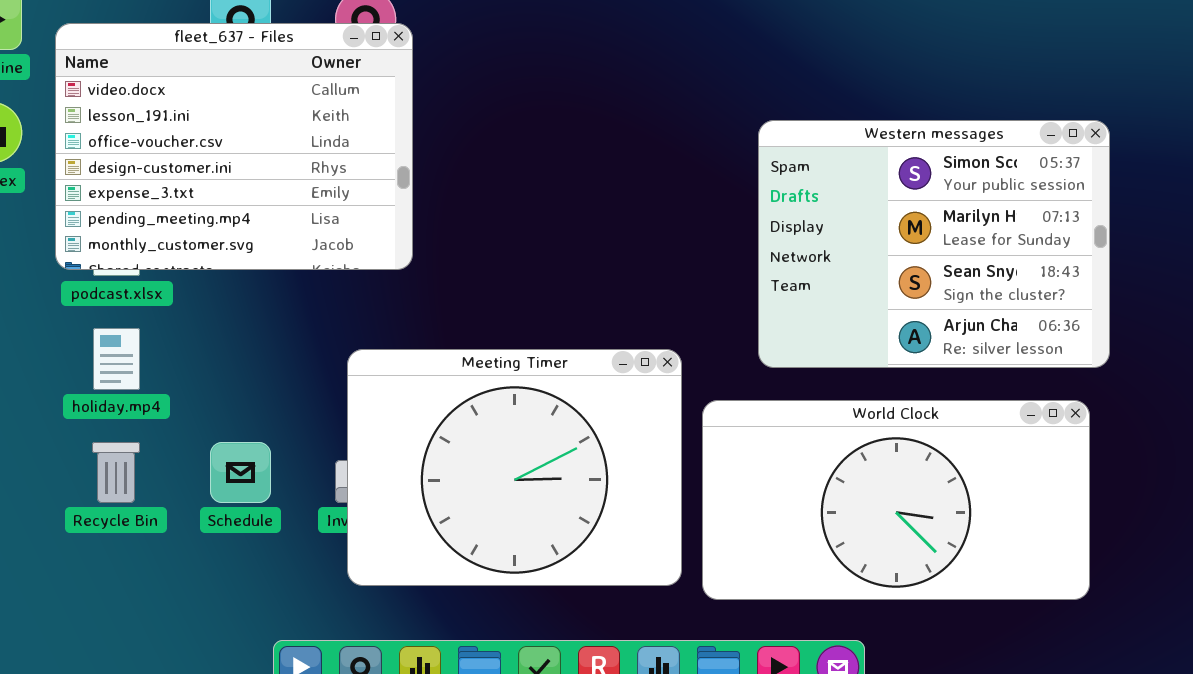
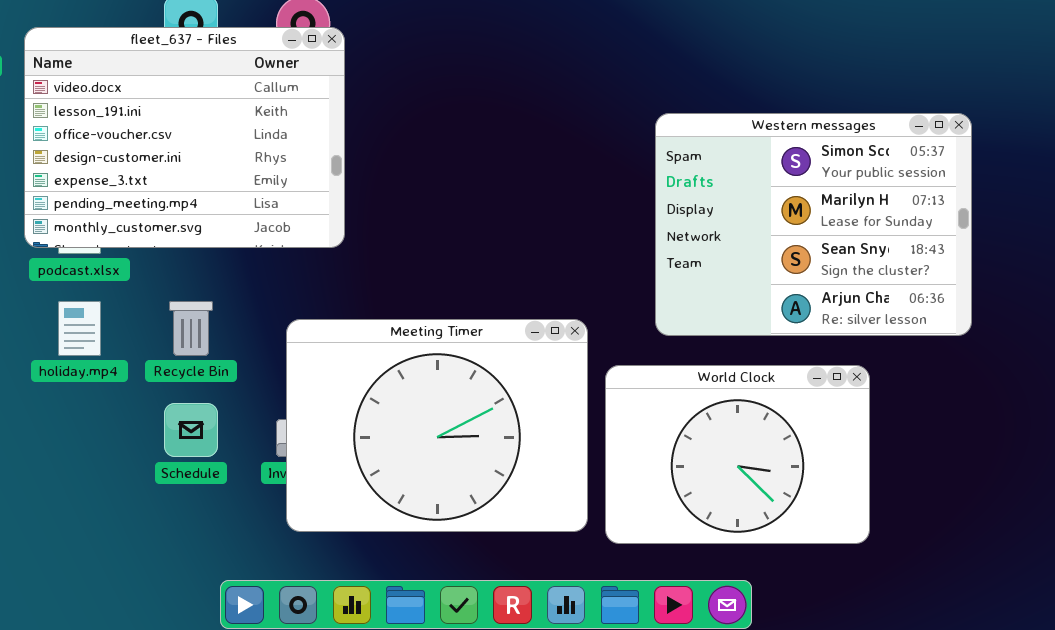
World Clock: [702,400,1090,600] -> [605,365,870,544], resized
Recycle Bin: [92,442,140,503] -> [169,301,213,356], moved

